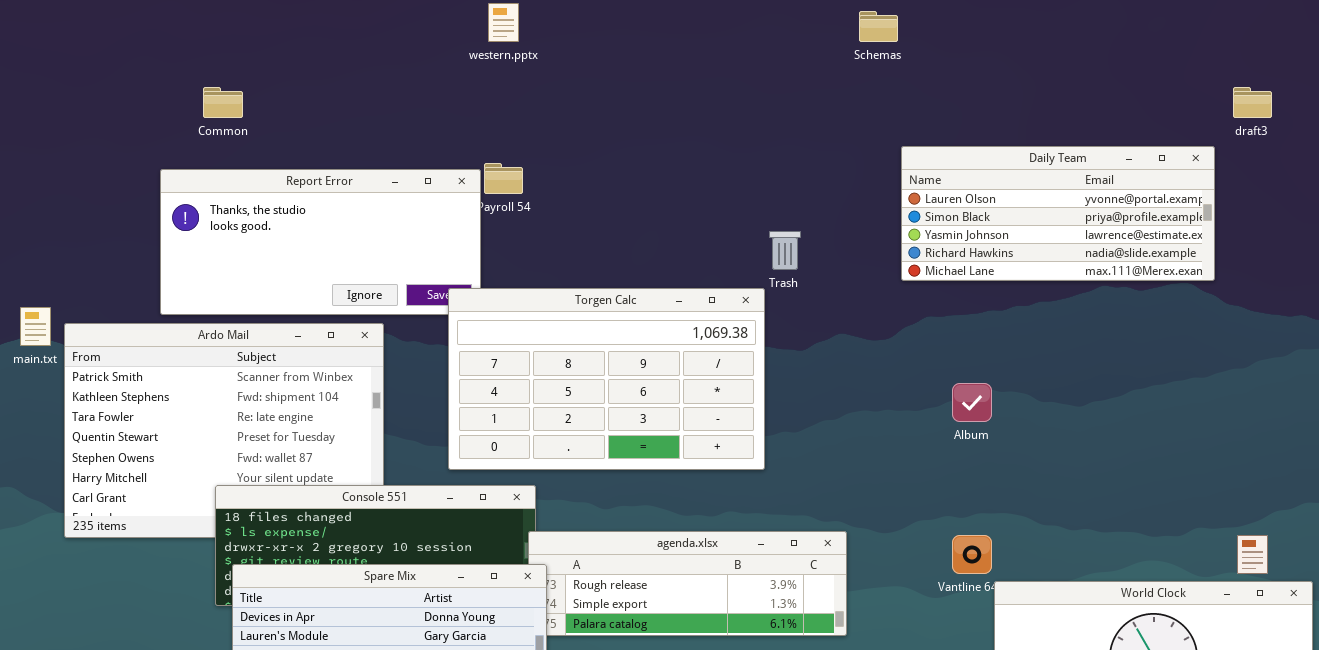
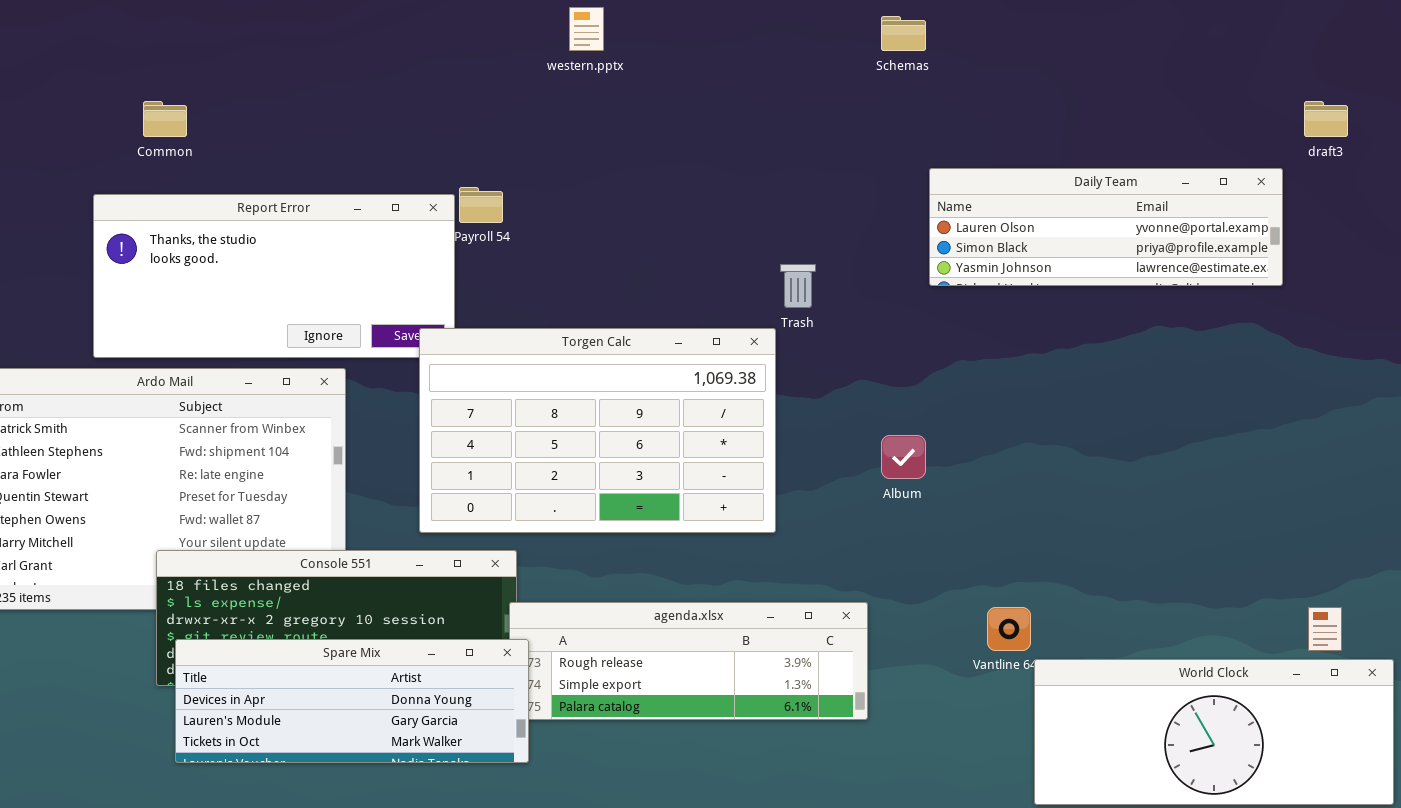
western.pptx: [488,3,519,42] -> [569,7,604,51], moved
Daily Team: [901,146,1215,281] -> [929,168,1283,286], resized
Album: [952,383,992,422] -> [881,435,926,479], moved

